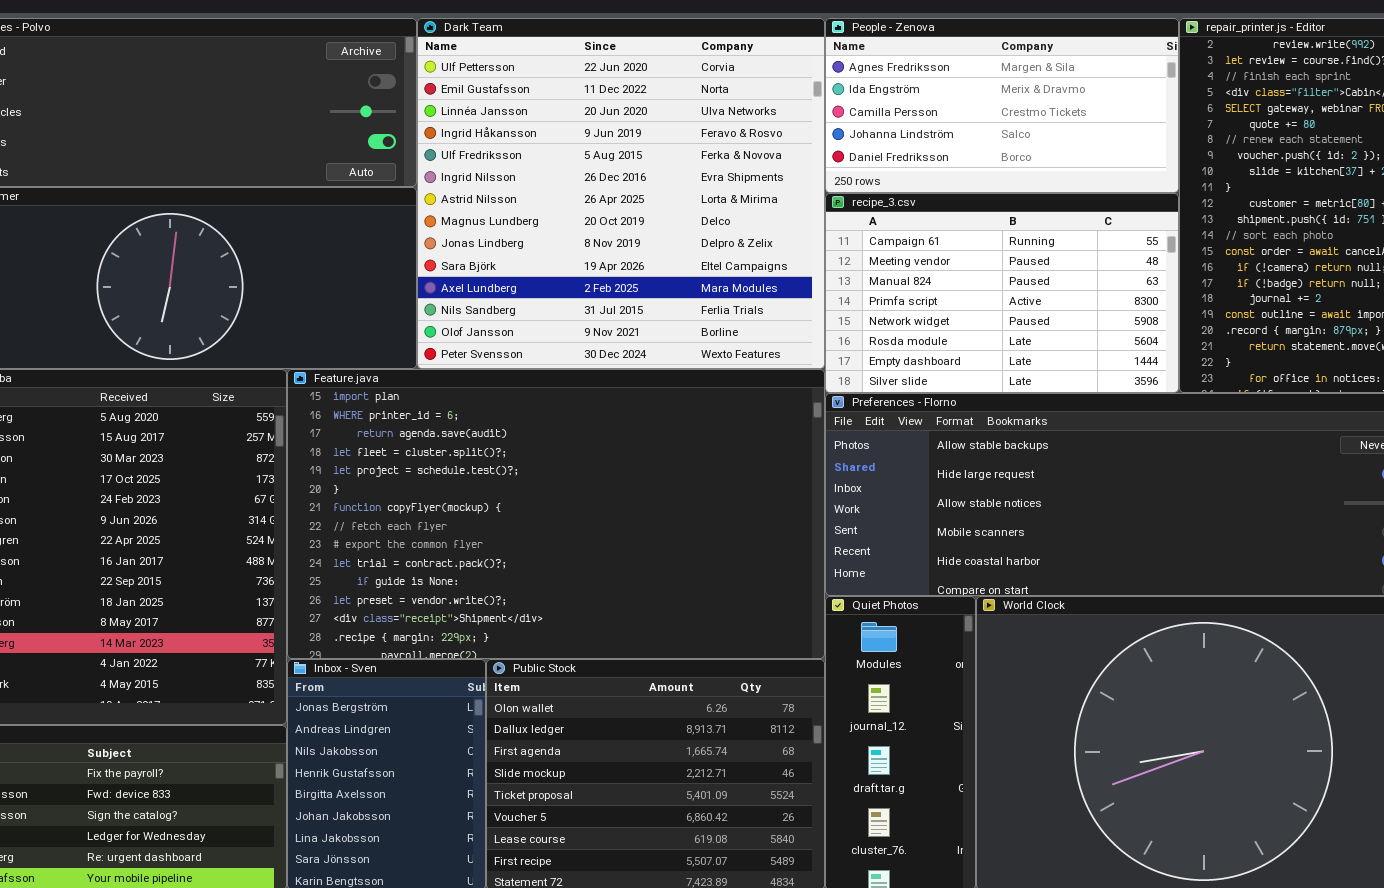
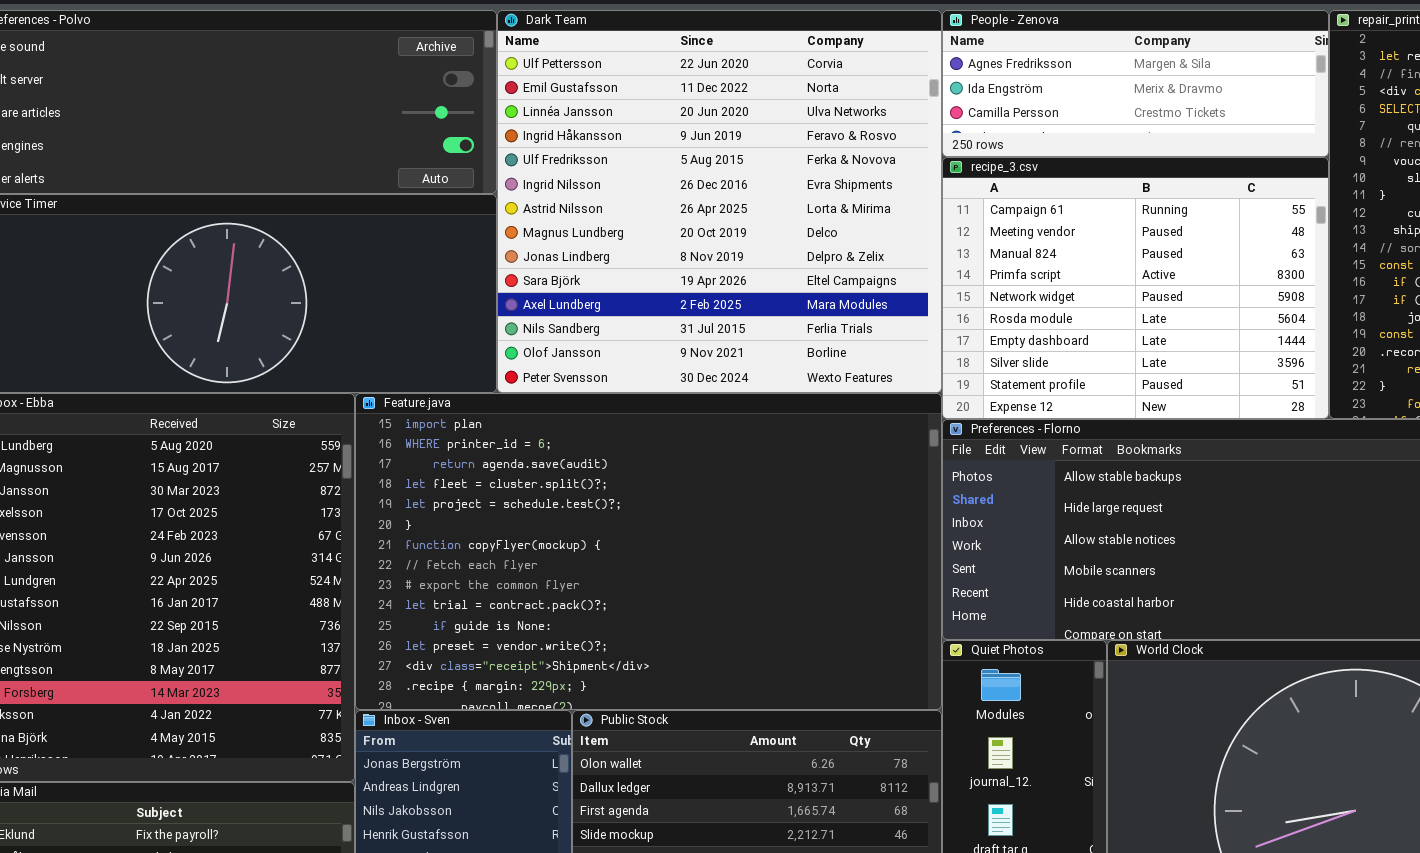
People - Zenova: [825,18,1179,193] -> [942,10,1329,157], resized
recipe_3.csv: [825,193,1179,393] -> [942,157,1329,419], resized

